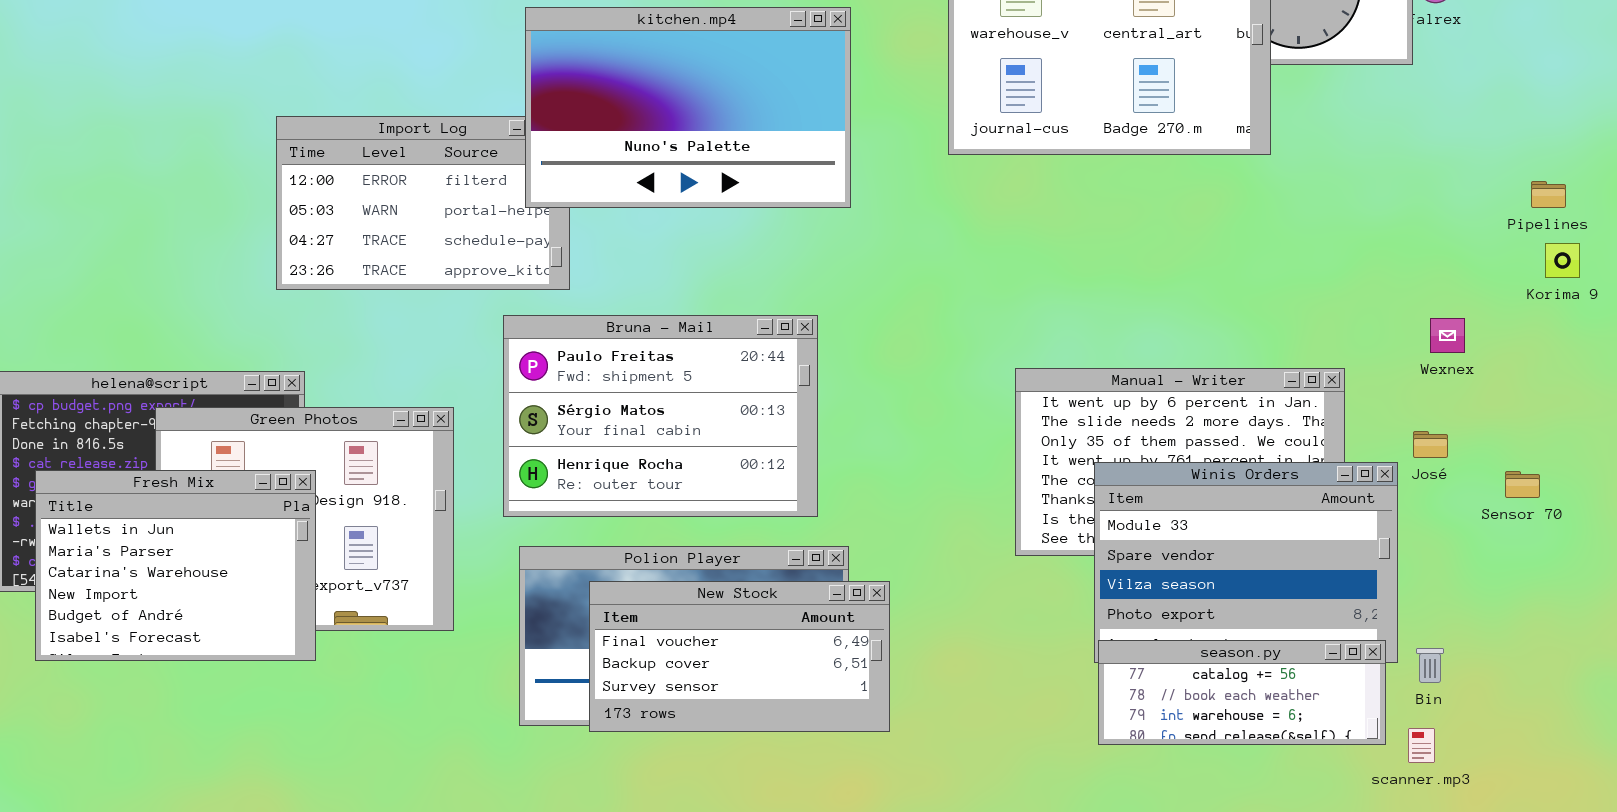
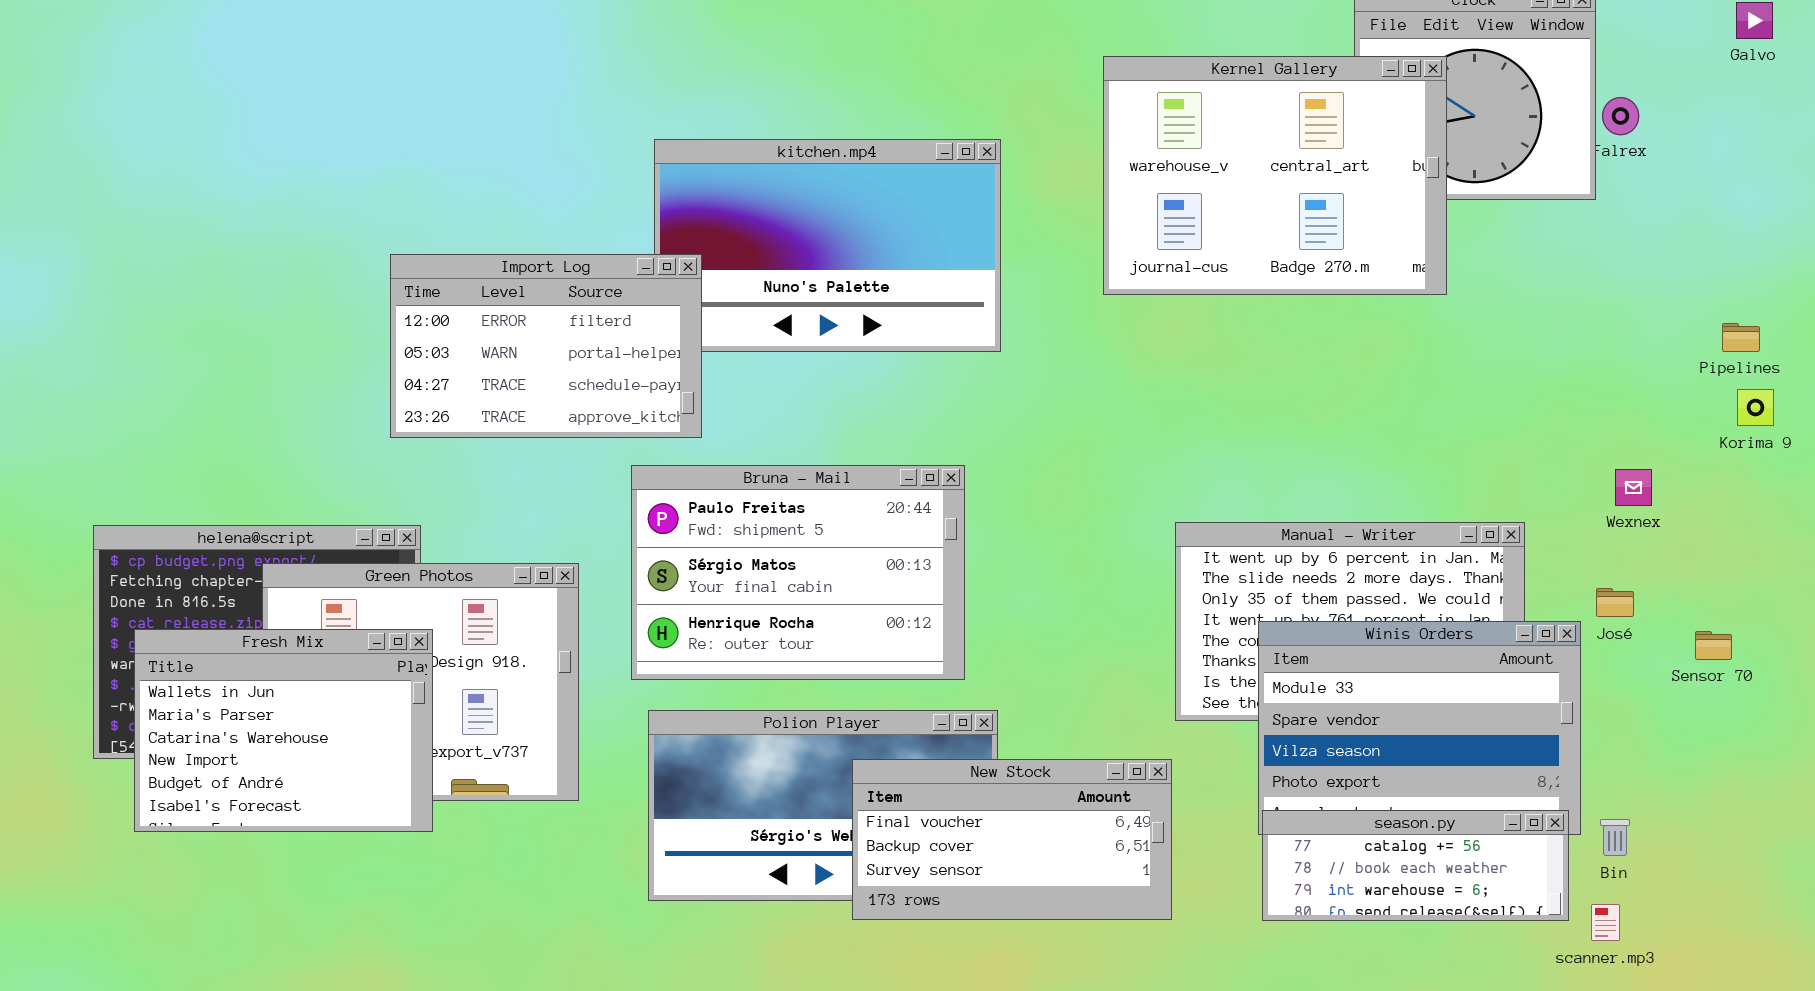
Import Log: [276,116,570,290] -> [390,254,702,438], raised
New Stock: [589,581,890,732] -> [852,759,1172,920], moved

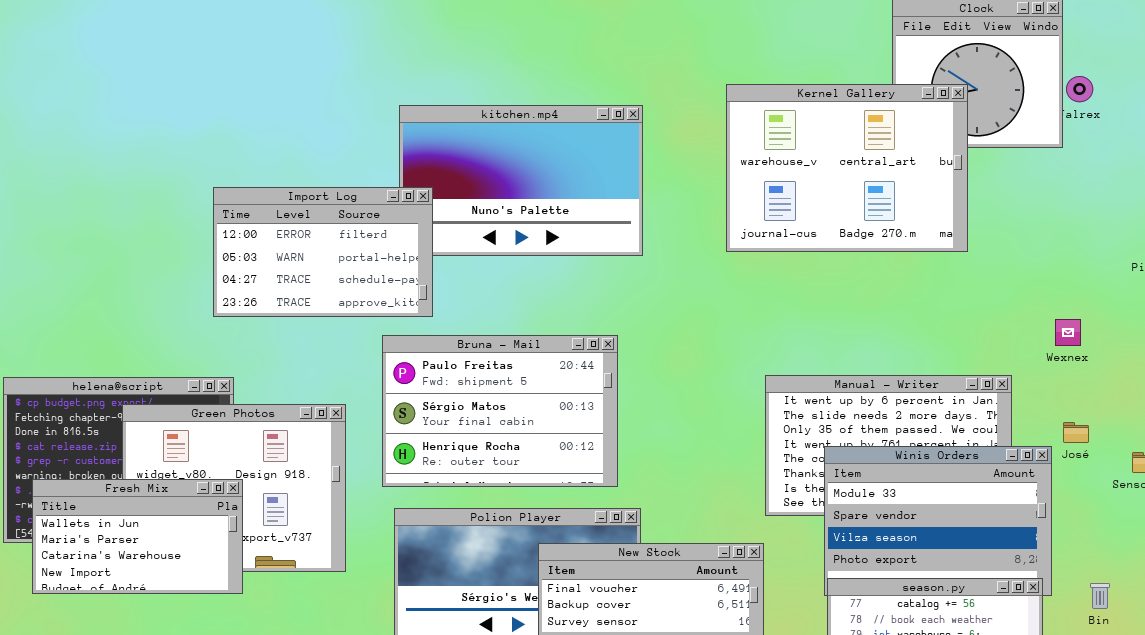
Kernel Gallery: [1103,56,1447,295] -> [726,84,968,252], moved
Wexnex: [1615,469,1652,506] -> [1055,319,1081,346], moved
Fresh Mix: [134,629,433,832] -> [32,479,243,594], resized
Bin: [1600,819,1630,856] -> [1090,583,1110,609], moved

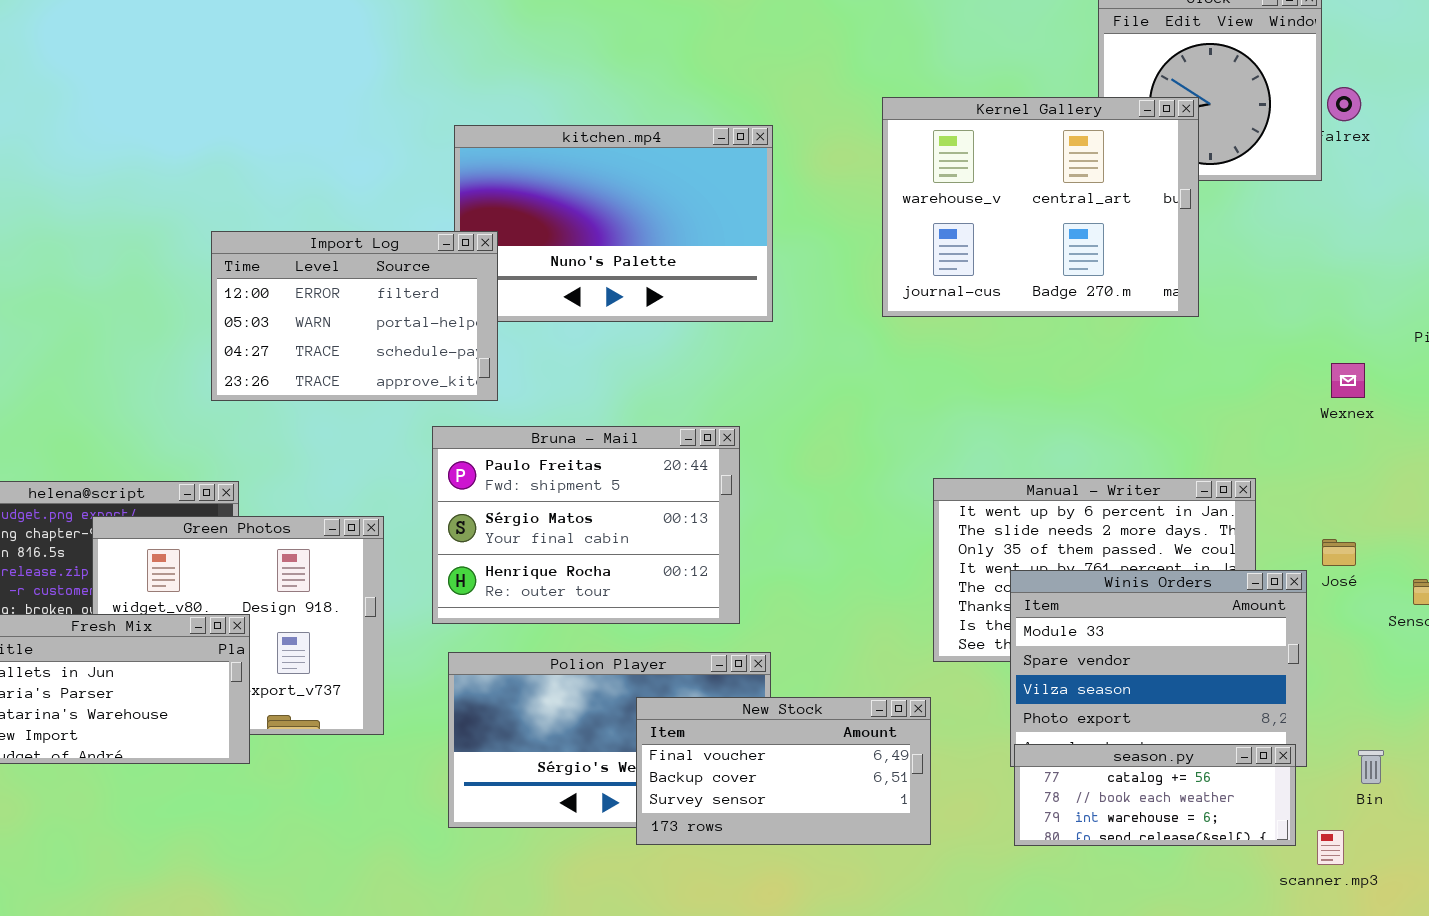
Wexnex: [1055,319,1081,346] -> [1331,363,1365,398], moved

